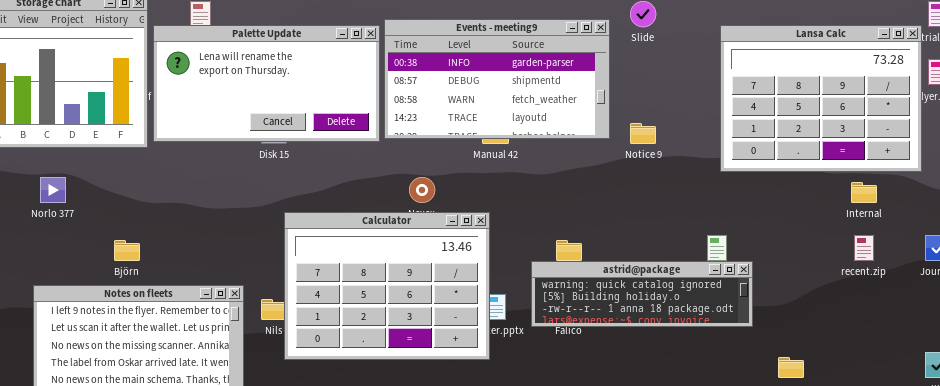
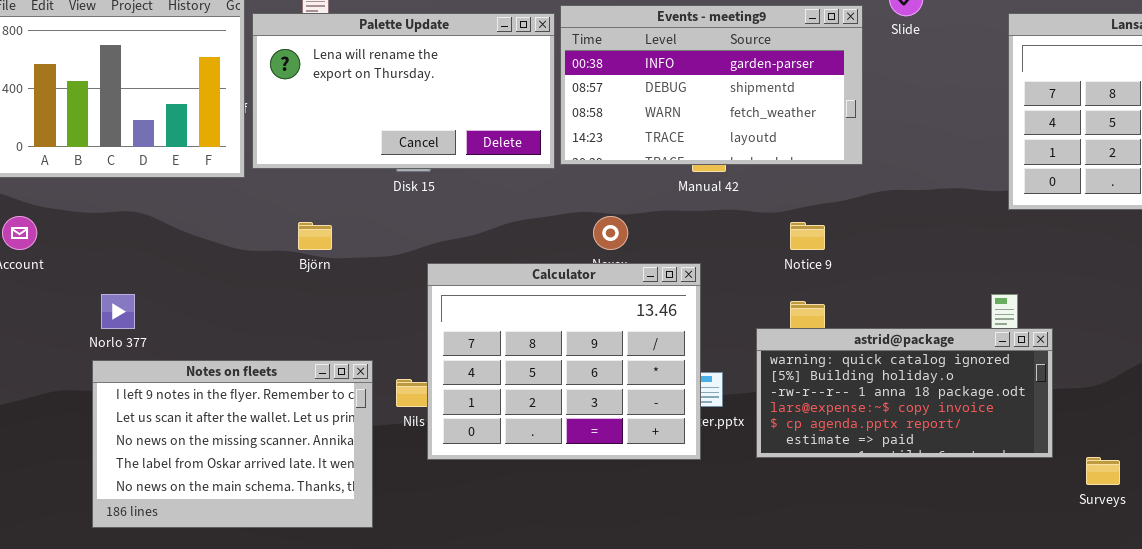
Notice 9: [630,123,656,144] -> [790,222,825,250], moved
Norlo 377: [40,177,66,203] -> [101,294,135,329], moved
Björn: [114,240,140,261] -> [298,222,332,250], moved
astrid@package: [531,261,753,327] -> [756,328,1053,458], resized

